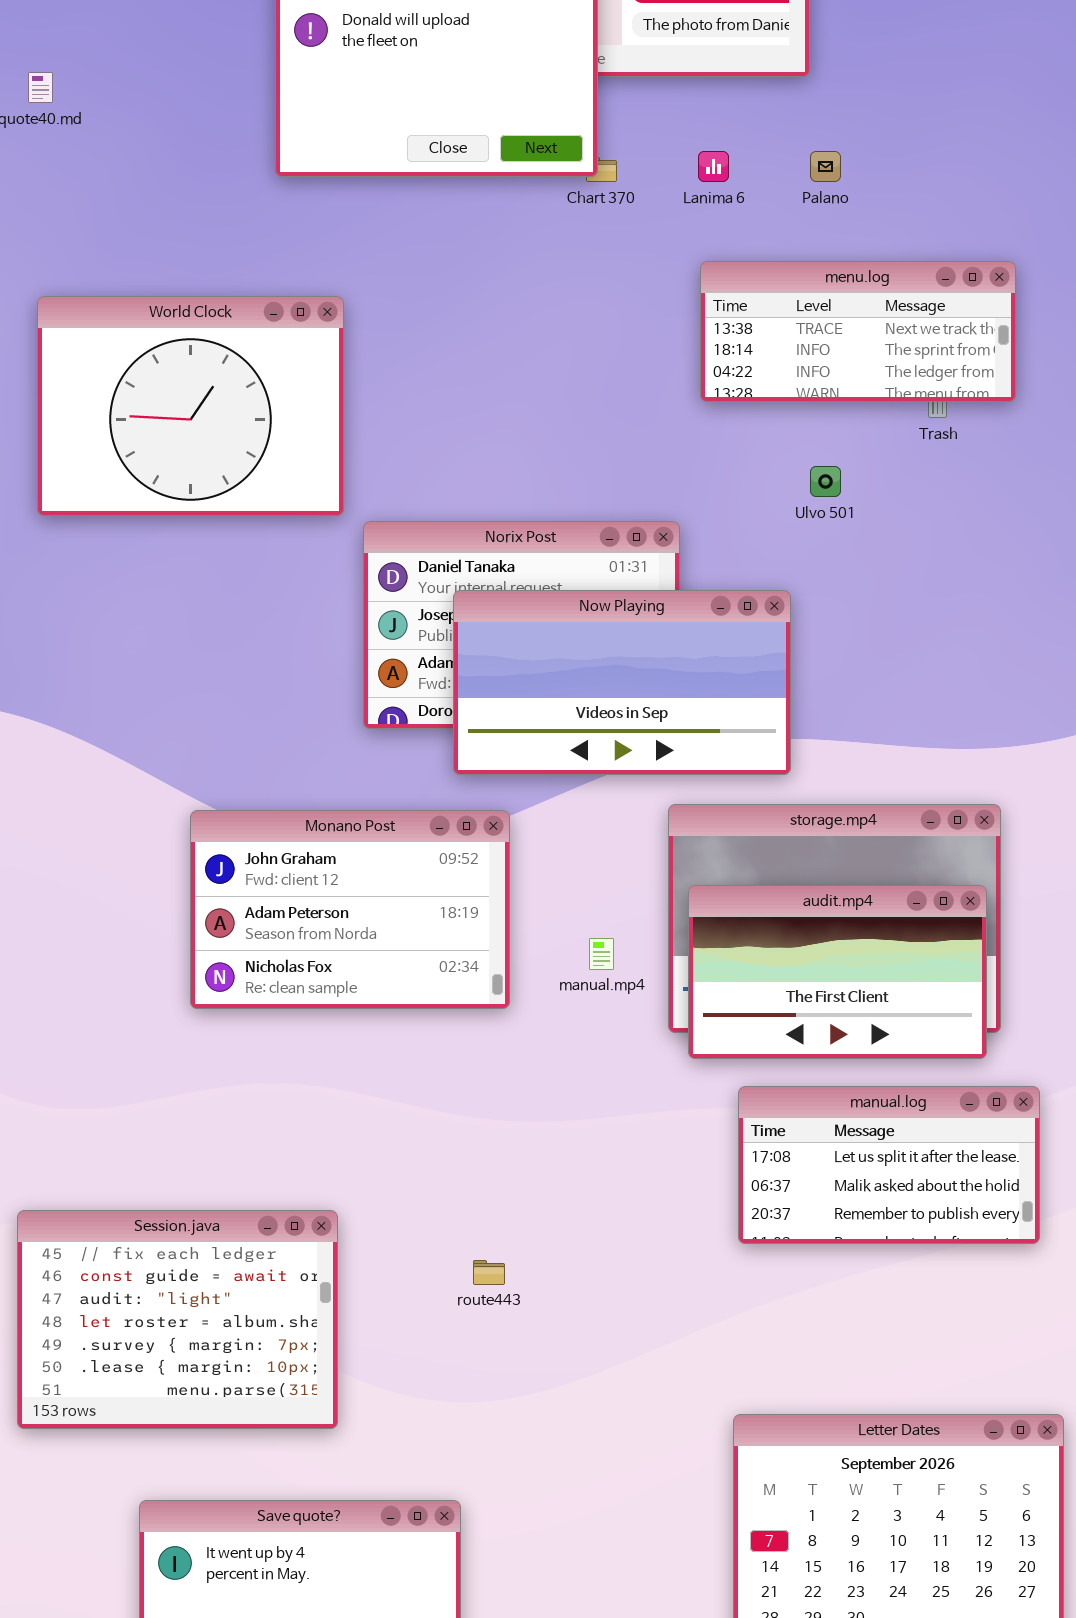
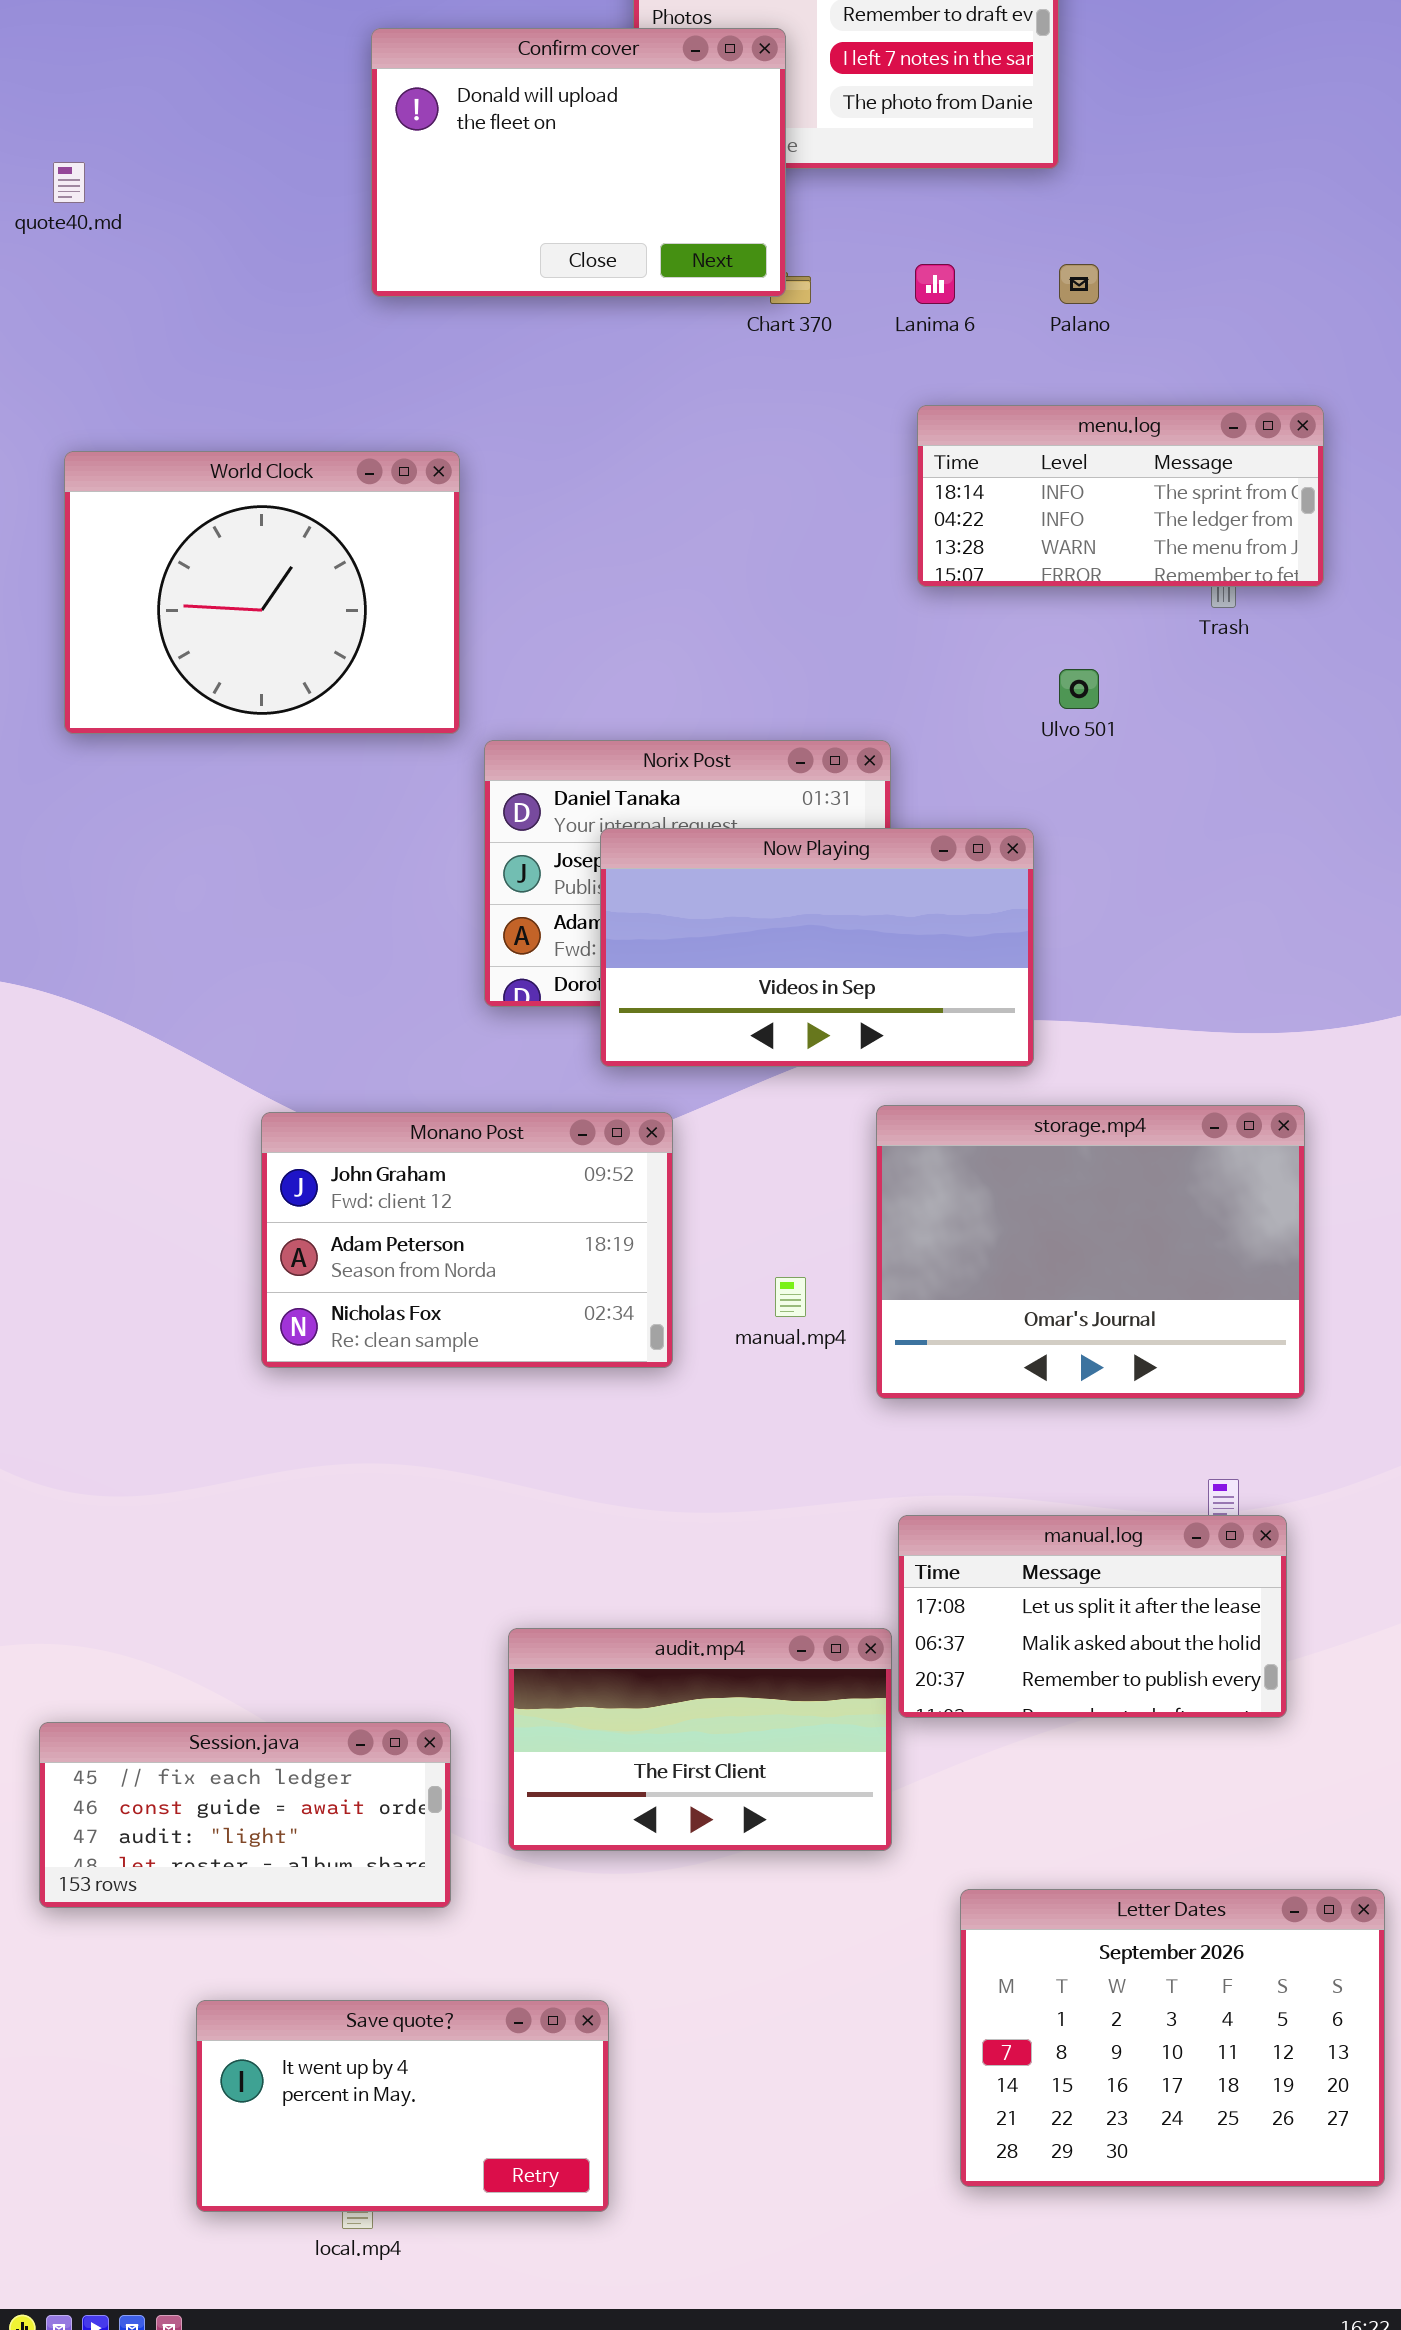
menu.log: [700,261,1016,402] -> [917,405,1324,587], scrolled down 1 row
audit.mp4: [688,885,987,1059] -> [508,1628,892,1851], moved
manual.log: [738,1086,1040,1244] -> [898,1515,1287,1718], moved
Session.java: [17,1210,338,1429] -> [39,1722,451,1908], resized

